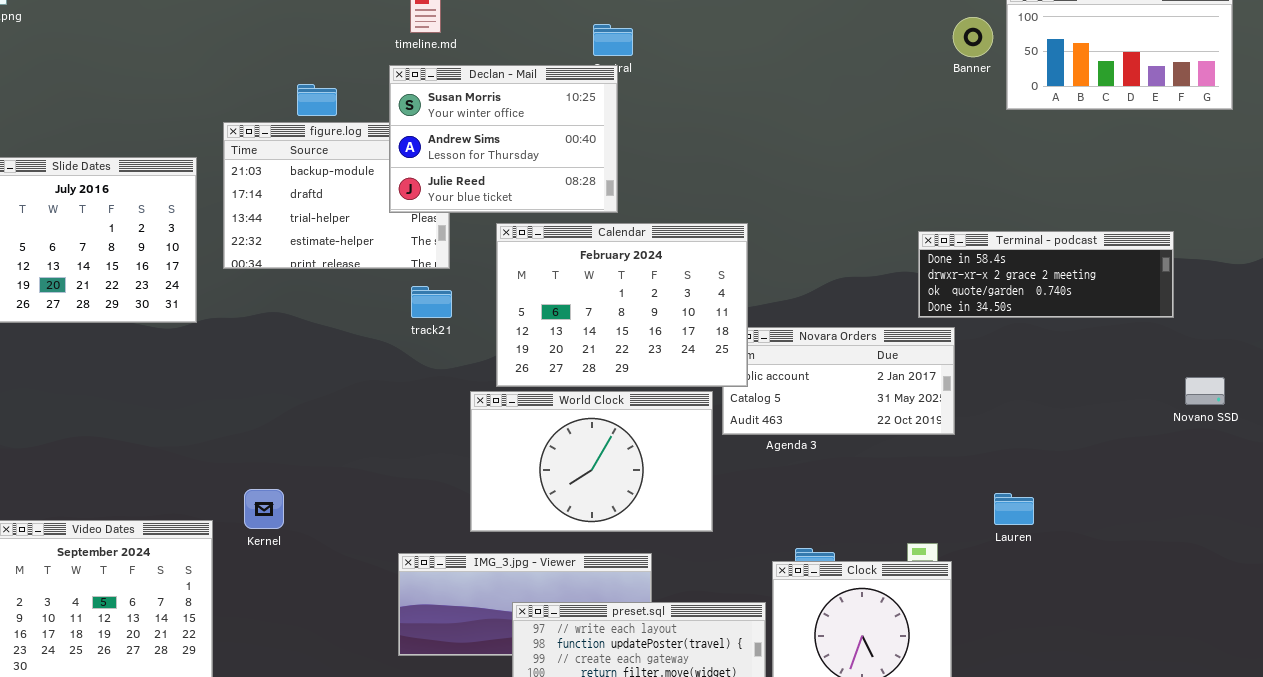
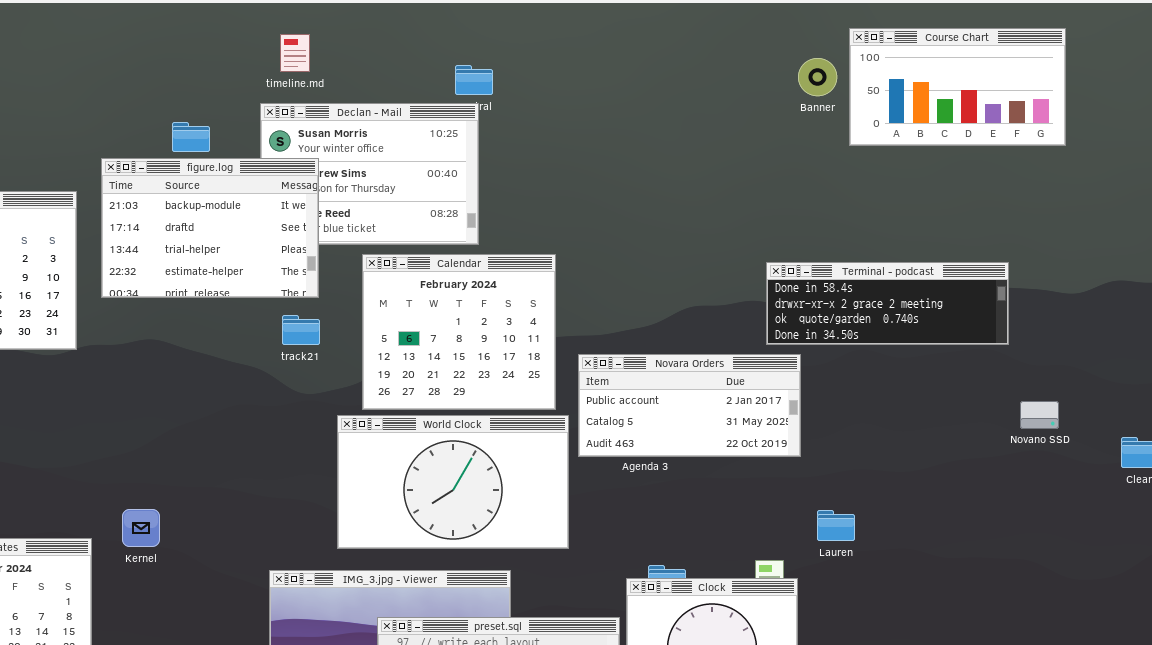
figure.log: [223,122,450,269] -> [101,158,319,298], raised
Calendar: [496,223,748,387] -> [362,254,556,410], resized
Lauren: [994,493,1034,525] -> [817,510,855,541], moved

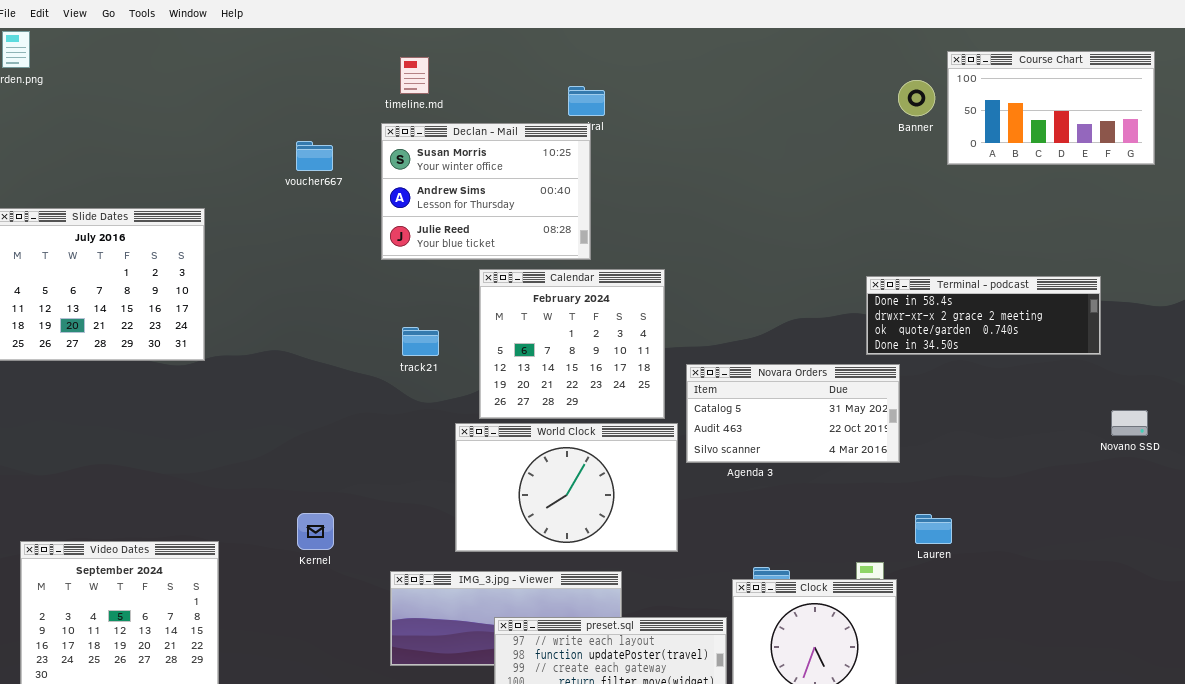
figure.log: [101,158,319,298] -> none, closed
Novara Orders: [578,354,801,457] -> [686,364,900,463], scrolled down 1 row
Kernel: [122,509,160,547] -> [297,513,334,550], moved

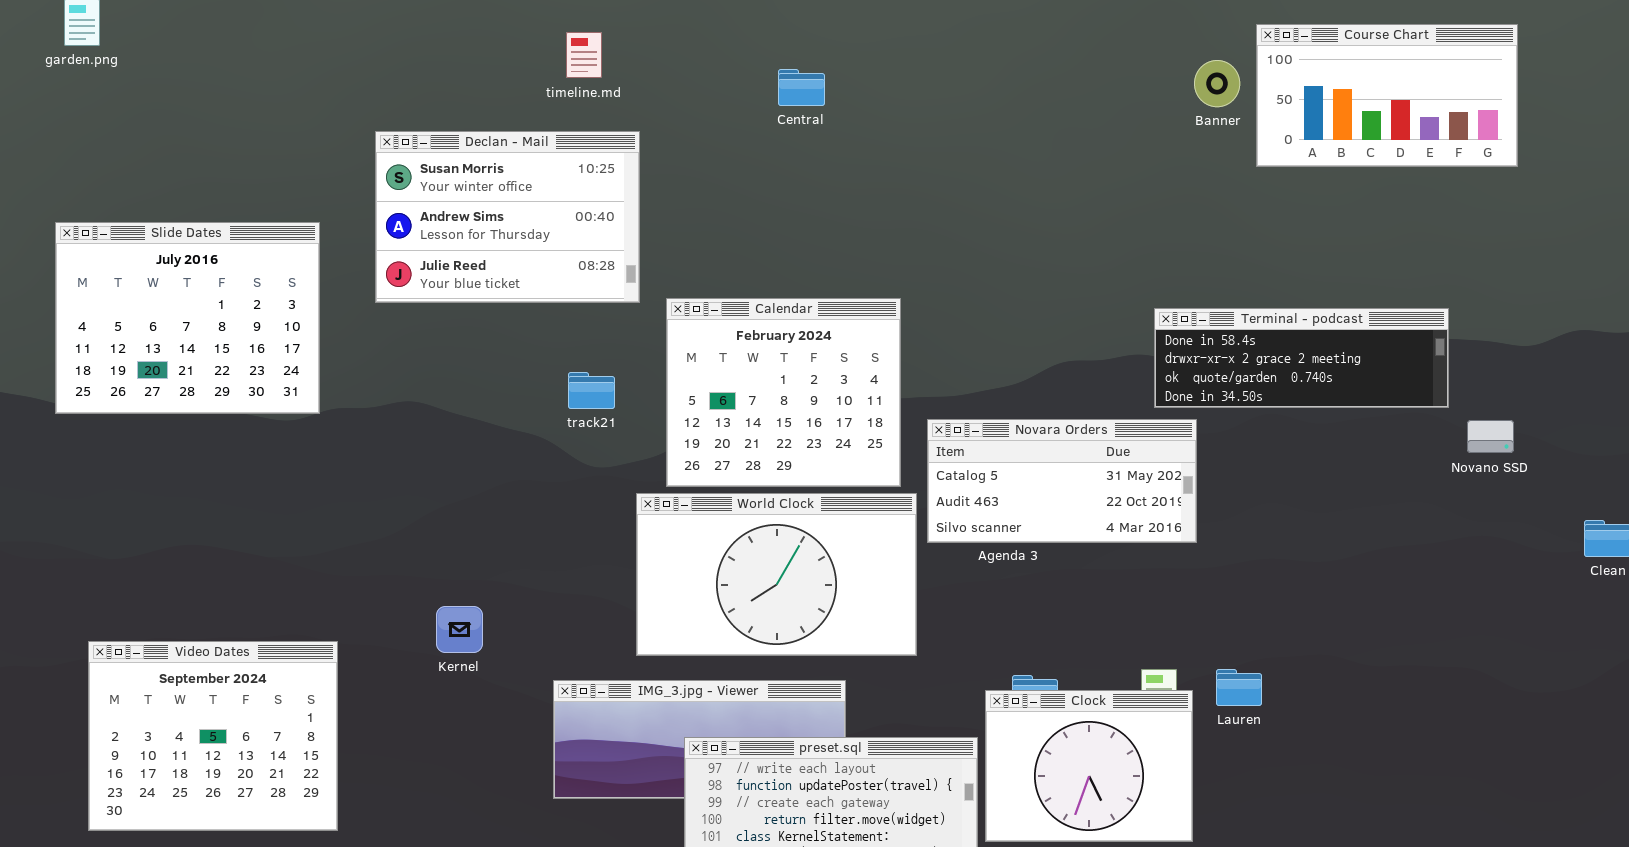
Declan - Mail: [381,123,591,260] -> [375,131,640,303], moved
Novano SSD: [1111,410,1148,436] -> [1467,420,1514,453], moved
Lauren: [915,514,952,544] -> [1216,669,1262,706], moved

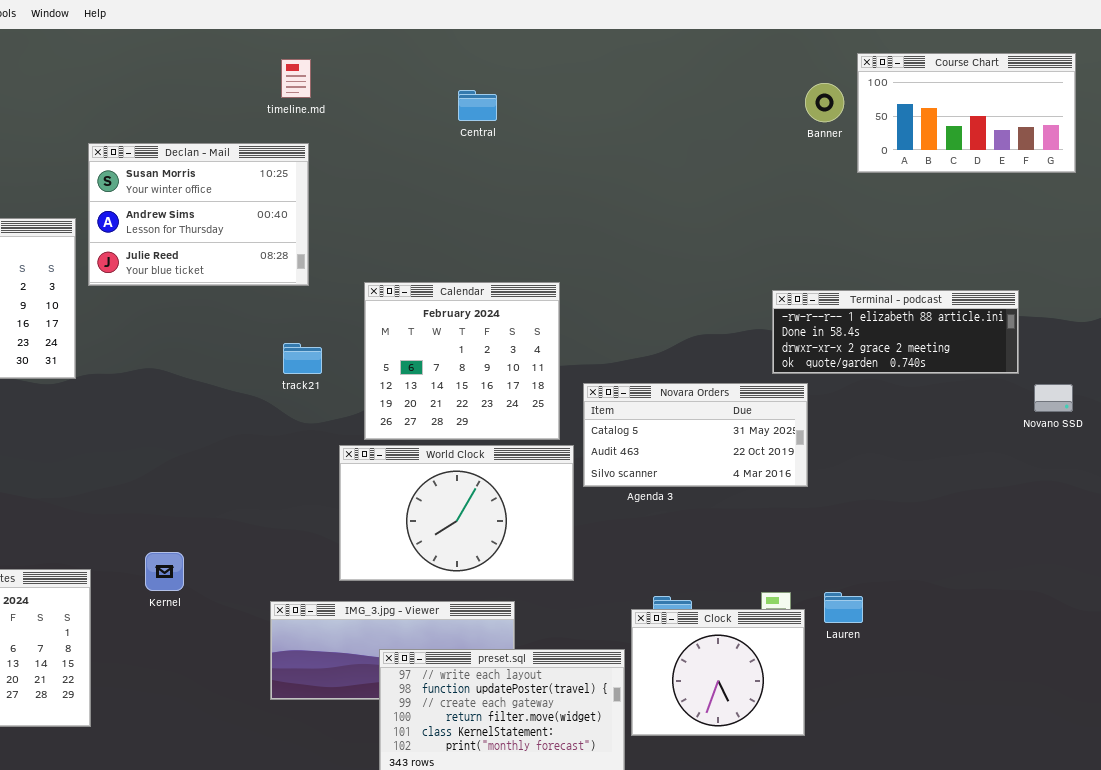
Declan - Mail: [375,131,640,303] -> [88,143,309,286], moved
Terminal - podcast: [1154,308,1449,408] -> [772,290,1019,374], scrolled up 1 row
Kernel: [436,606,483,653] -> [145,552,184,591], moved

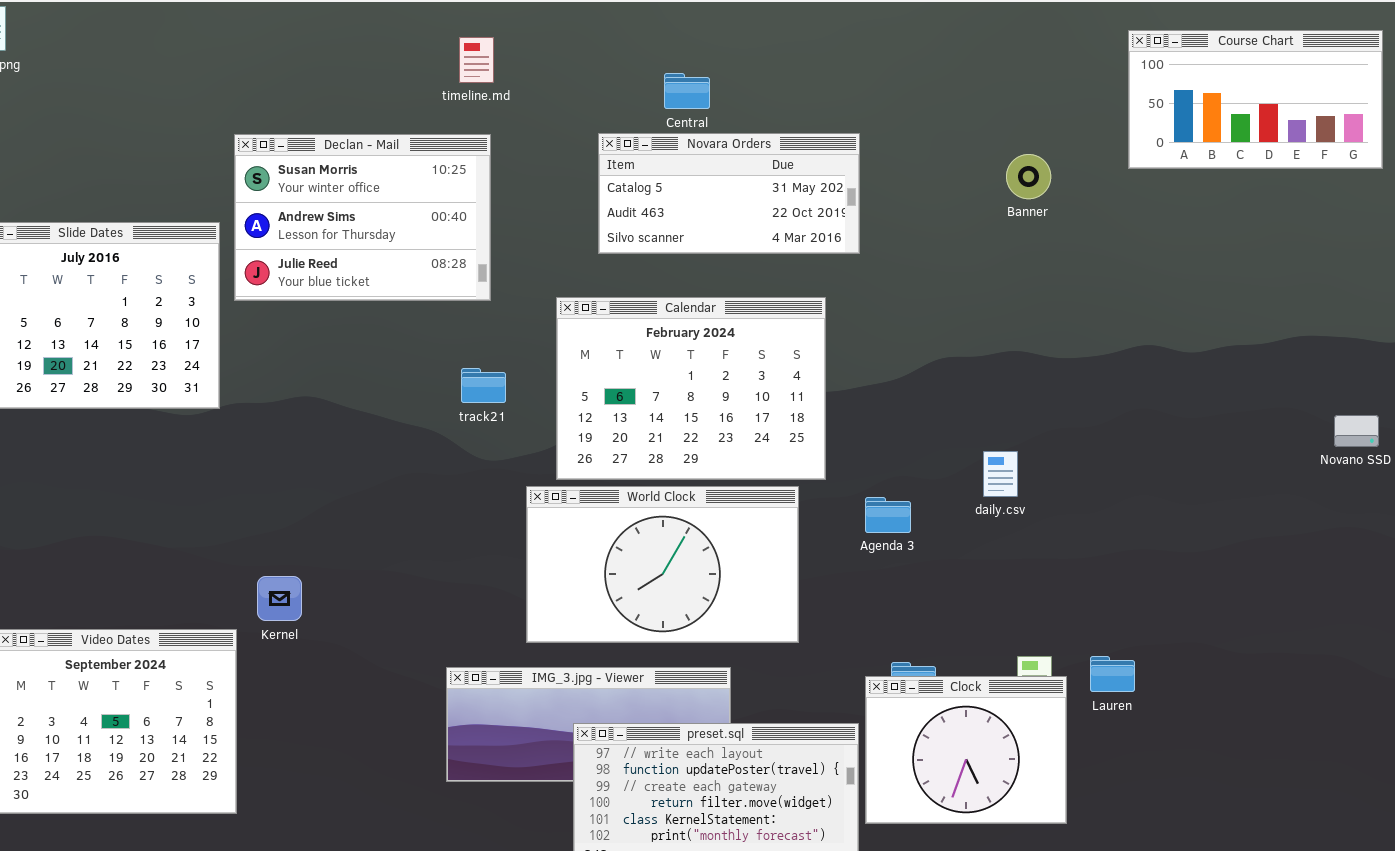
Banner: [805,83,844,122] -> [1006,154,1051,199], moved
Calendar: [364,282,560,440] -> [556,297,826,480], resized
Terminal - podcast: [772,290,1019,374] -> none, closed
Novara Orders: [583,383,808,487] -> [598,133,860,254], moved
Kernel: [145,552,184,591] -> [257,576,302,621], moved

